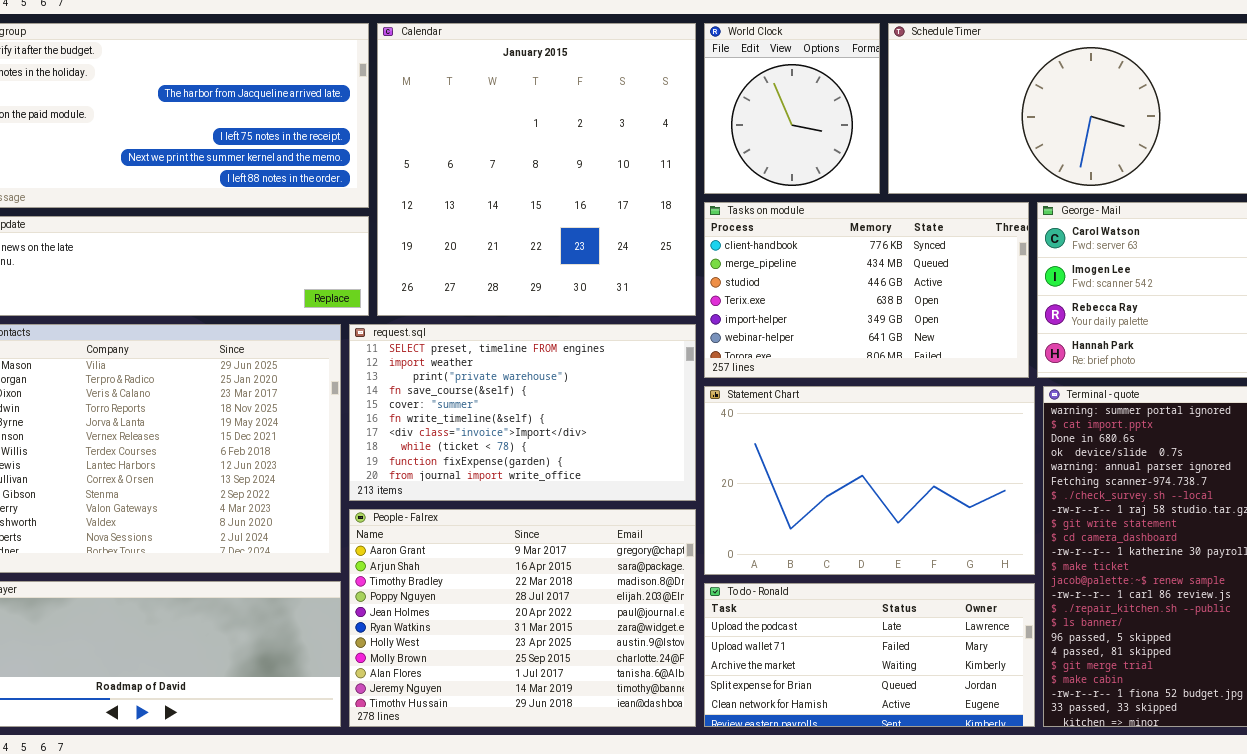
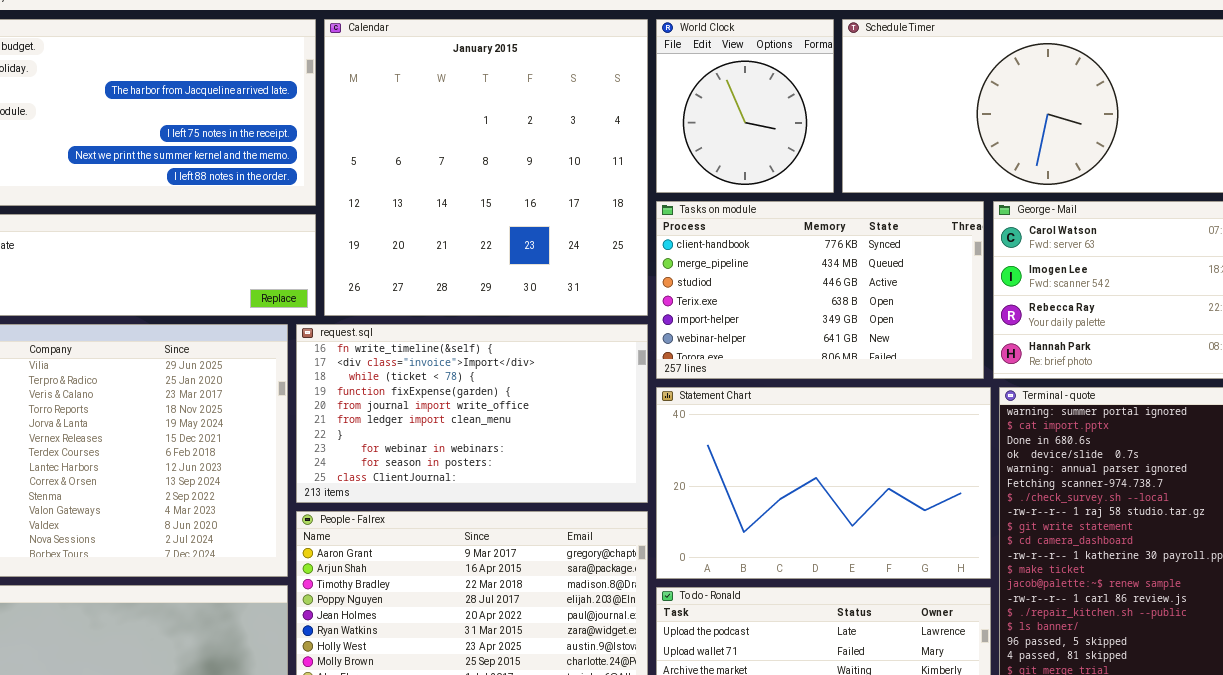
request.sql: [349,324,696,501] -> [296,324,648,503], scrolled down 5 rows

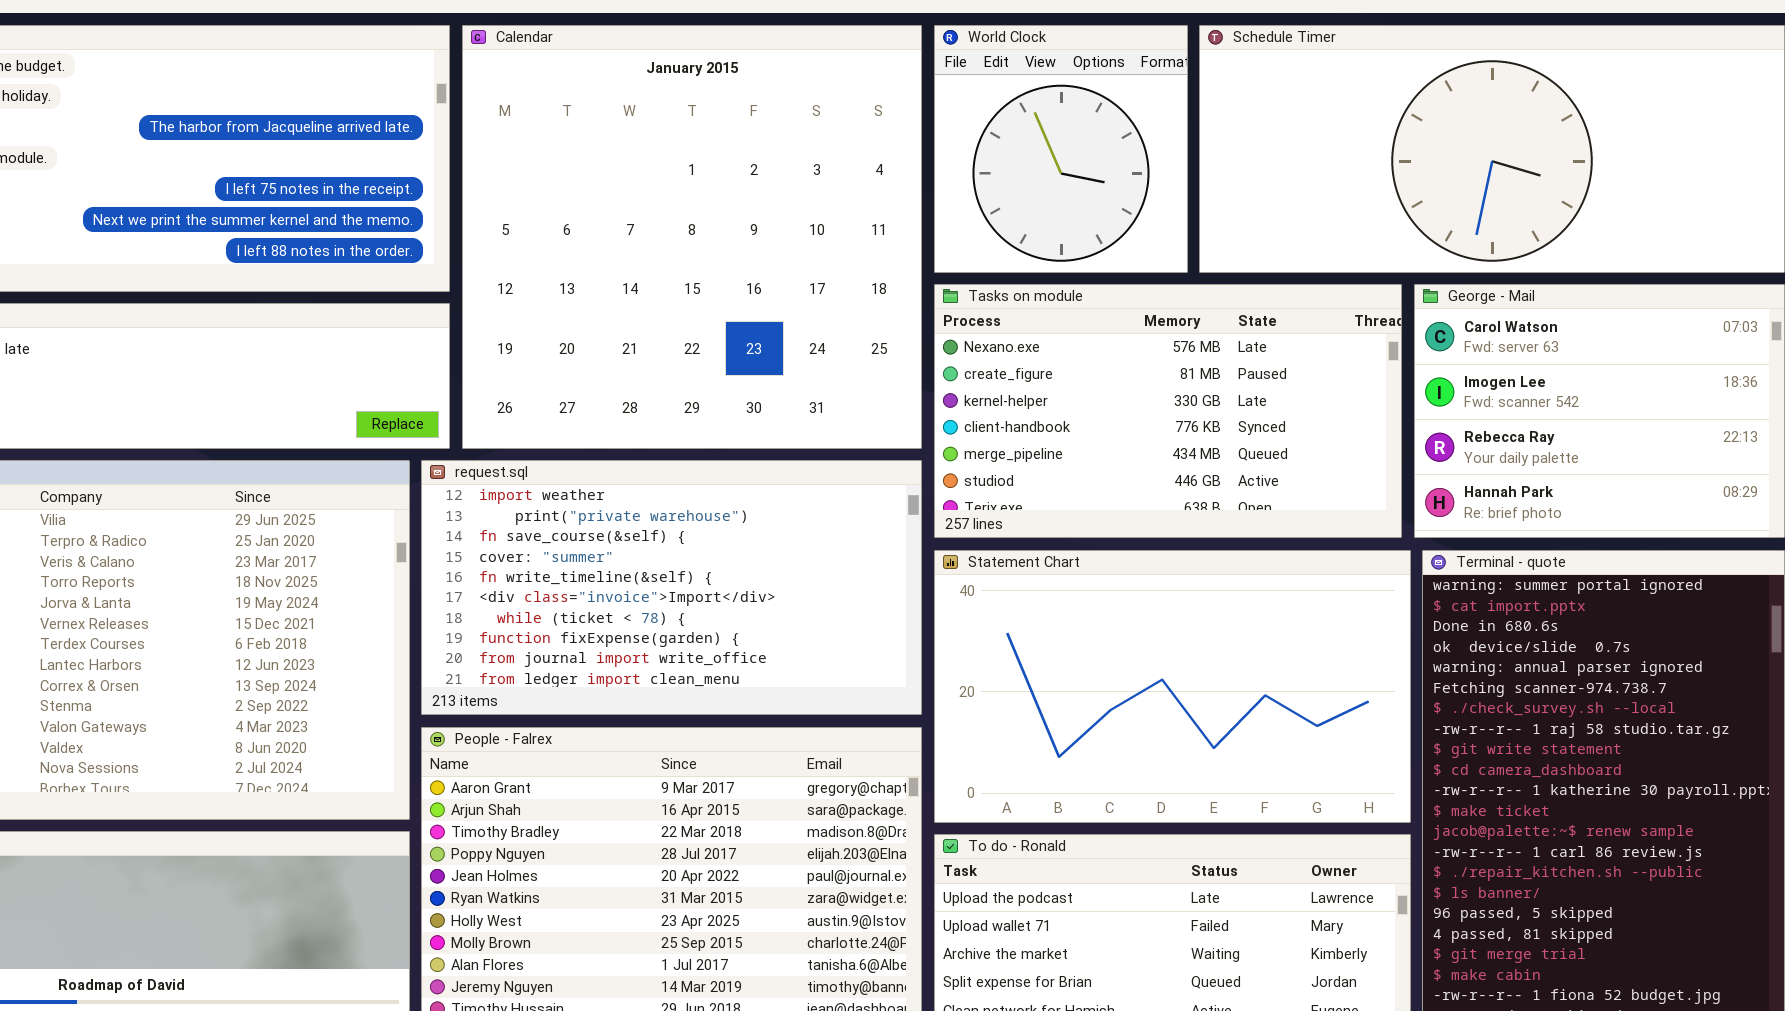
Tasks on module: [656,201,984,379] -> [934,284,1402,538], scrolled up 3 rows
request.sql: [296,324,648,503] -> [421,460,922,715], scrolled up 4 rows

